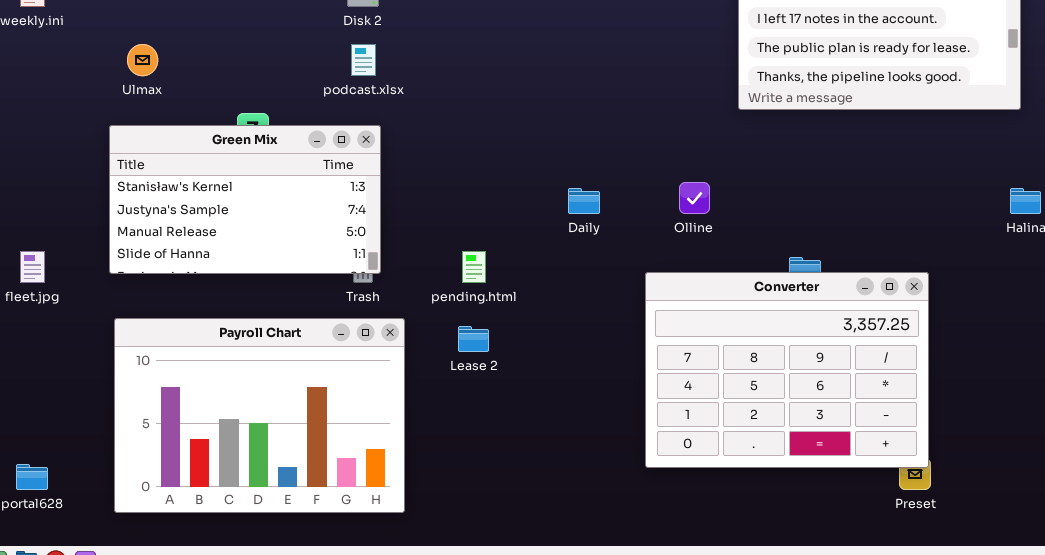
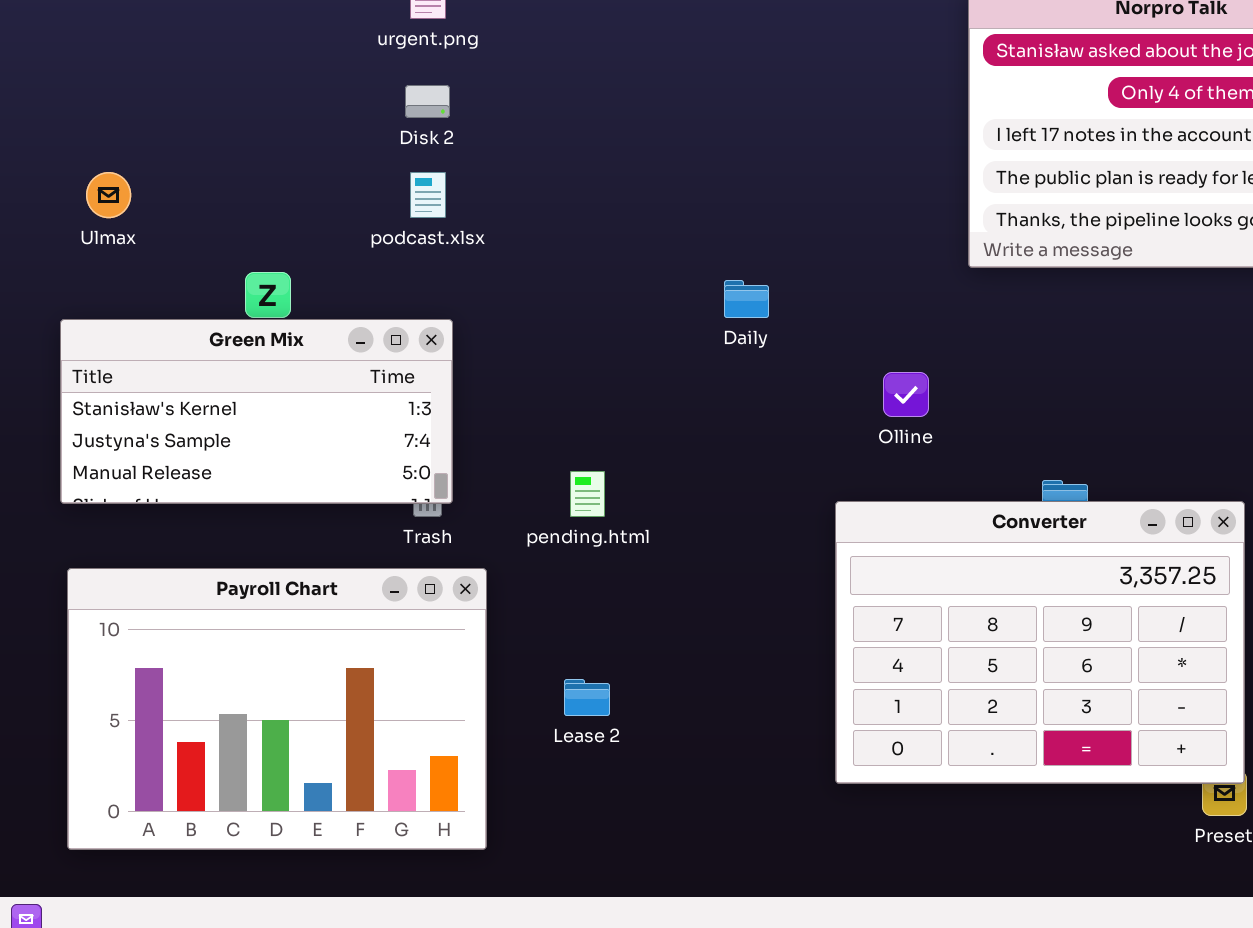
Green Mix: [109,125,381,274] -> [60,319,453,504], resized
Daily: [568,188,600,214] -> [724,280,769,318], moved
Lease 2: [458,326,489,352] -> [564,679,610,716], moved

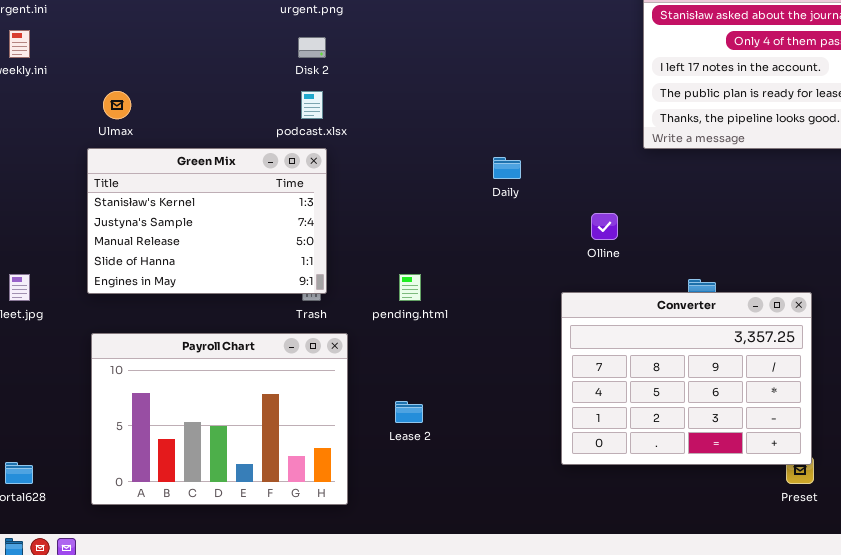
Green Mix: [60,319,453,504] -> [87,148,327,294], resized

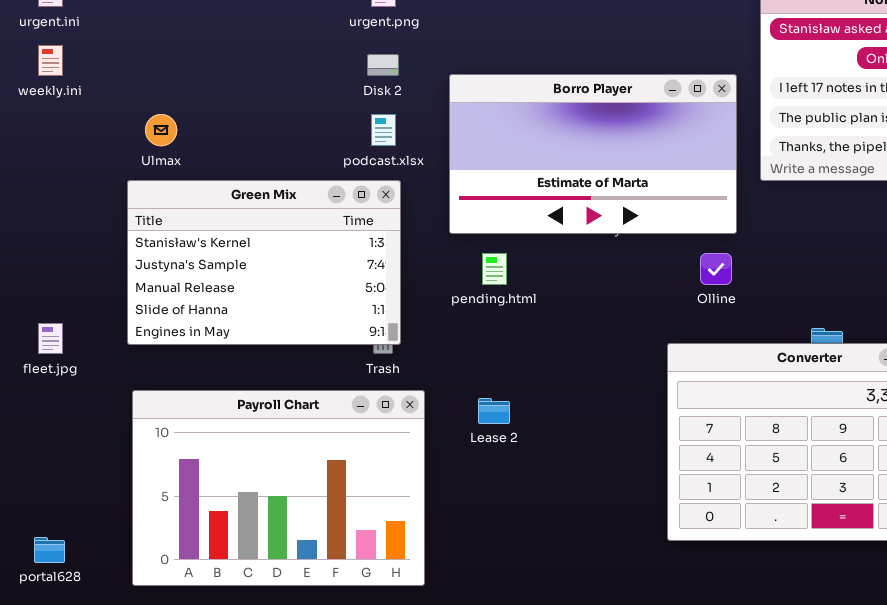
Borro Player: none -> [449,74,737,234], opened
pending.html: [399,274,421,301] -> [482,253,507,285], moved
Lease 2: [395,401,423,423] -> [478,398,510,424], moved

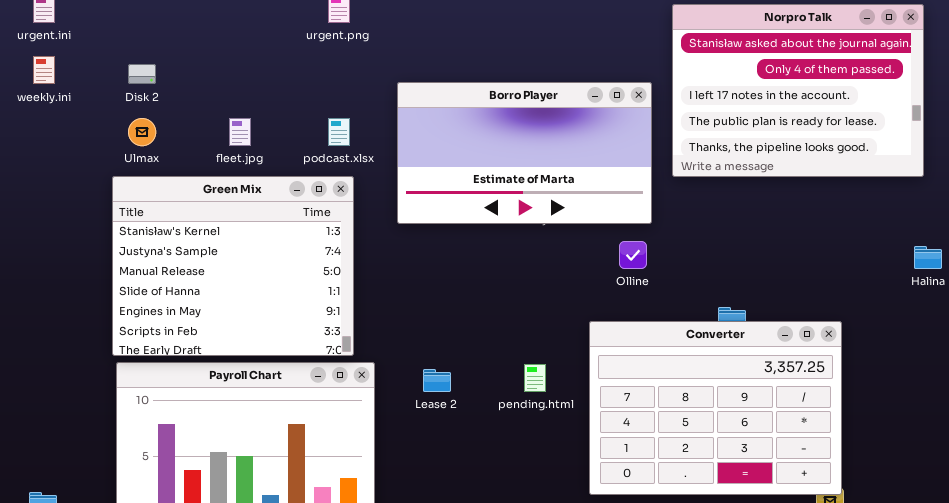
Disk 2: [367,54,399,76] -> [128,64,156,84], moved
Green Mix: [127,180,401,345] -> [112,176,354,356], resized
pending.html: [482,253,507,285] -> [524,364,546,392], moved
fleet.jpg: [38,323,63,354] -> [229,118,251,146], moved

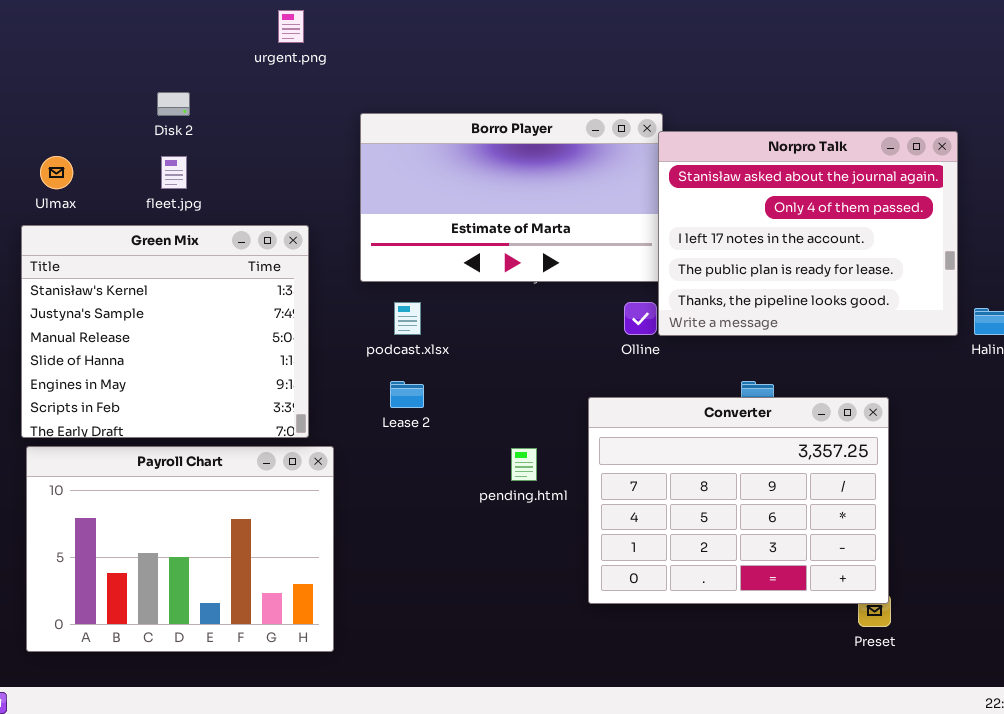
Norpro Talk: [672,4,924,177] -> [658,131,958,336], moved
Disk 2: [128,64,156,84] -> [157,92,190,116], moved
podcast.xlsx: [328,118,350,146] -> [394,302,421,335], moved
Lease 2: [423,369,451,392] -> [390,381,424,408], moved

